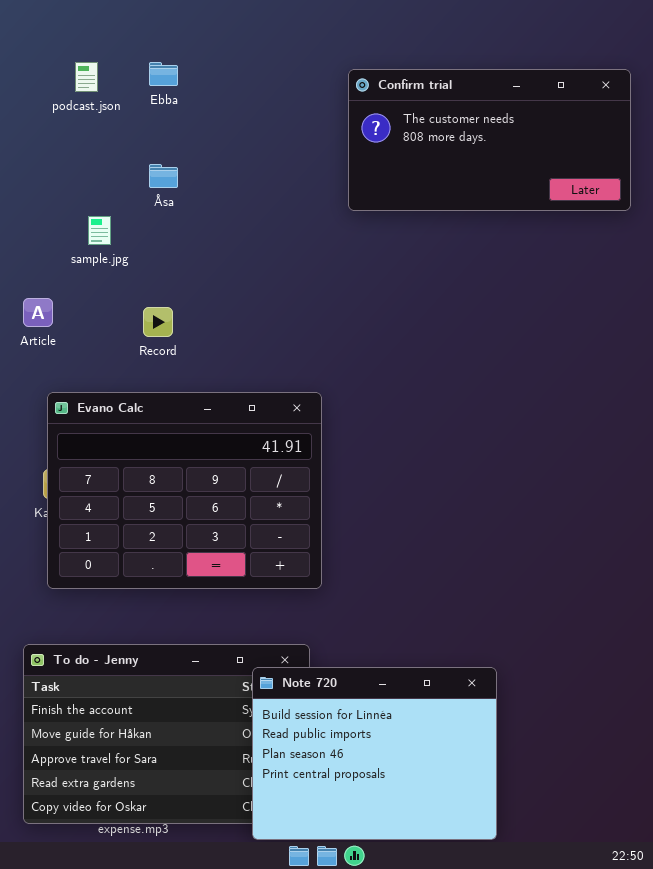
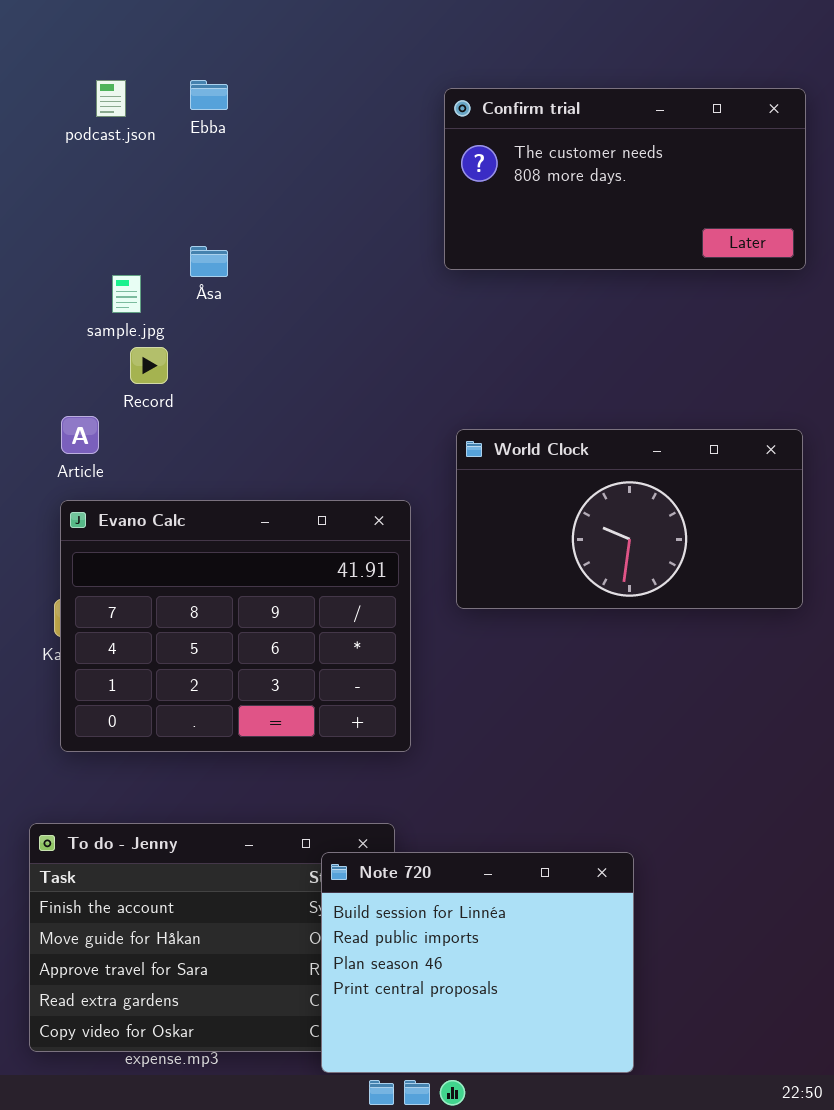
Åsa: [149,164,178,188] -> [190,246,228,277], moved
Article: [23,298,53,327] -> [61,416,99,454], moved
Record: [143,307,173,337] -> [130,347,168,384], moved
World Clock: none -> [456,429,803,609], opened

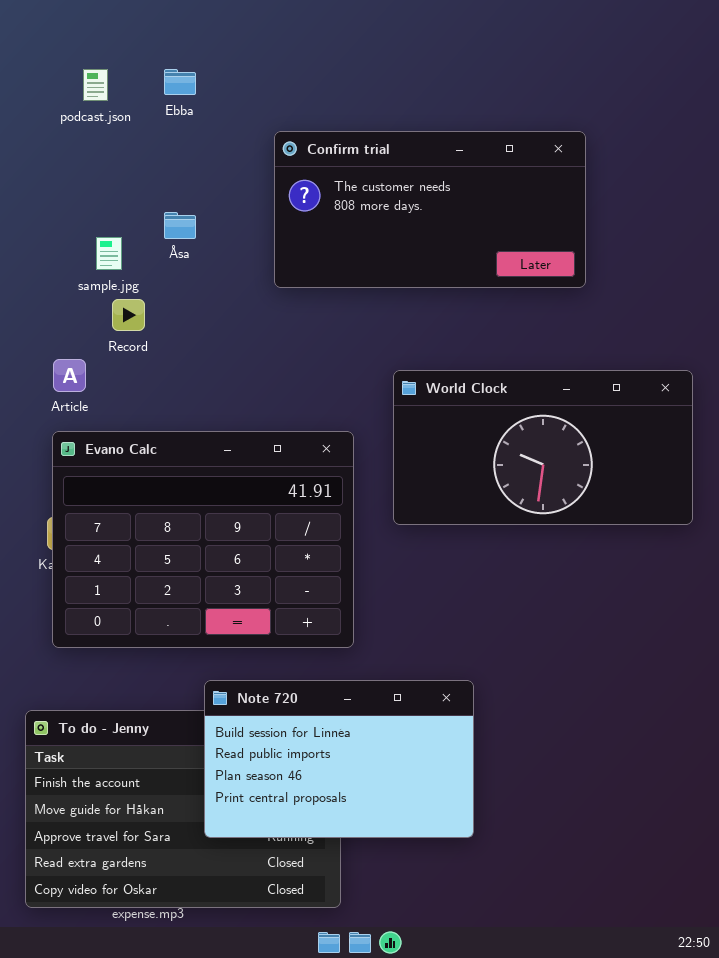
Confirm trial: [444,88,806,270] -> [274,131,586,288], moved
Note 720: [321,852,634,1073] -> [204,680,474,838], moved, resized

